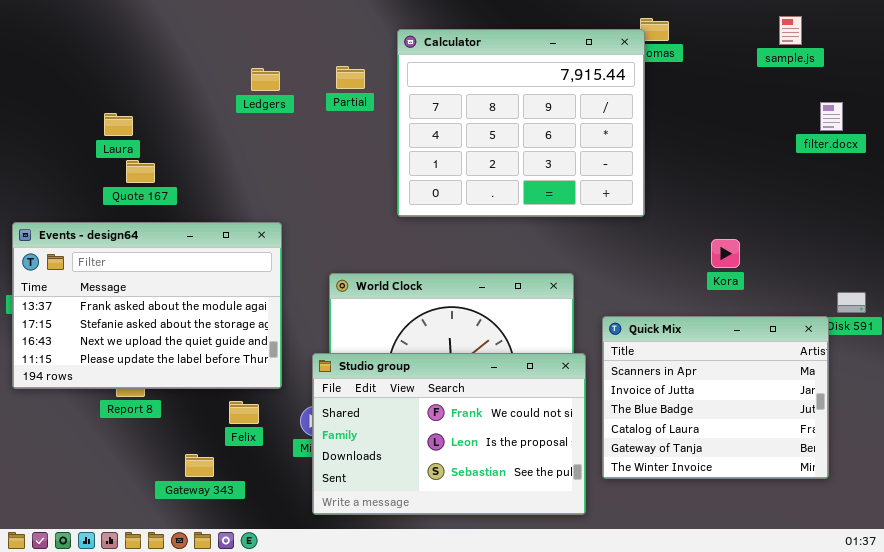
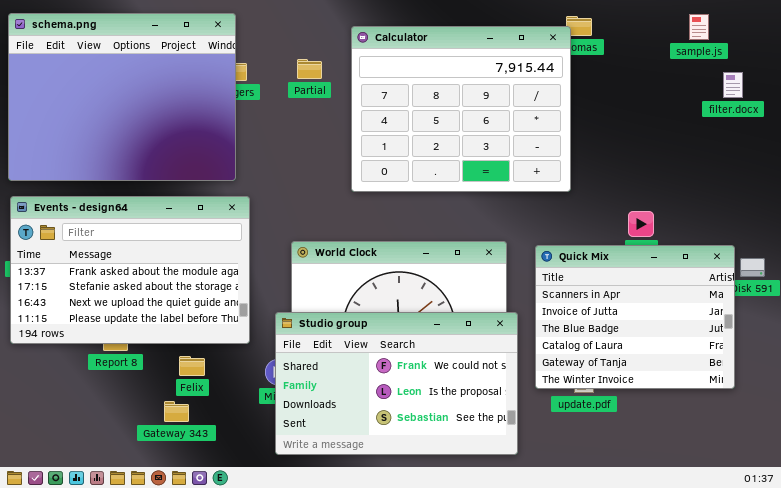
schema.png: none -> [8,13,236,181], opened
filter.docx: [820,102,843,131] -> [723,72,743,98], moved
Quick Mix: [602,316,829,479] -> [535,245,735,389], moved
Felix: [229,401,259,424] -> [179,356,205,376], moved

